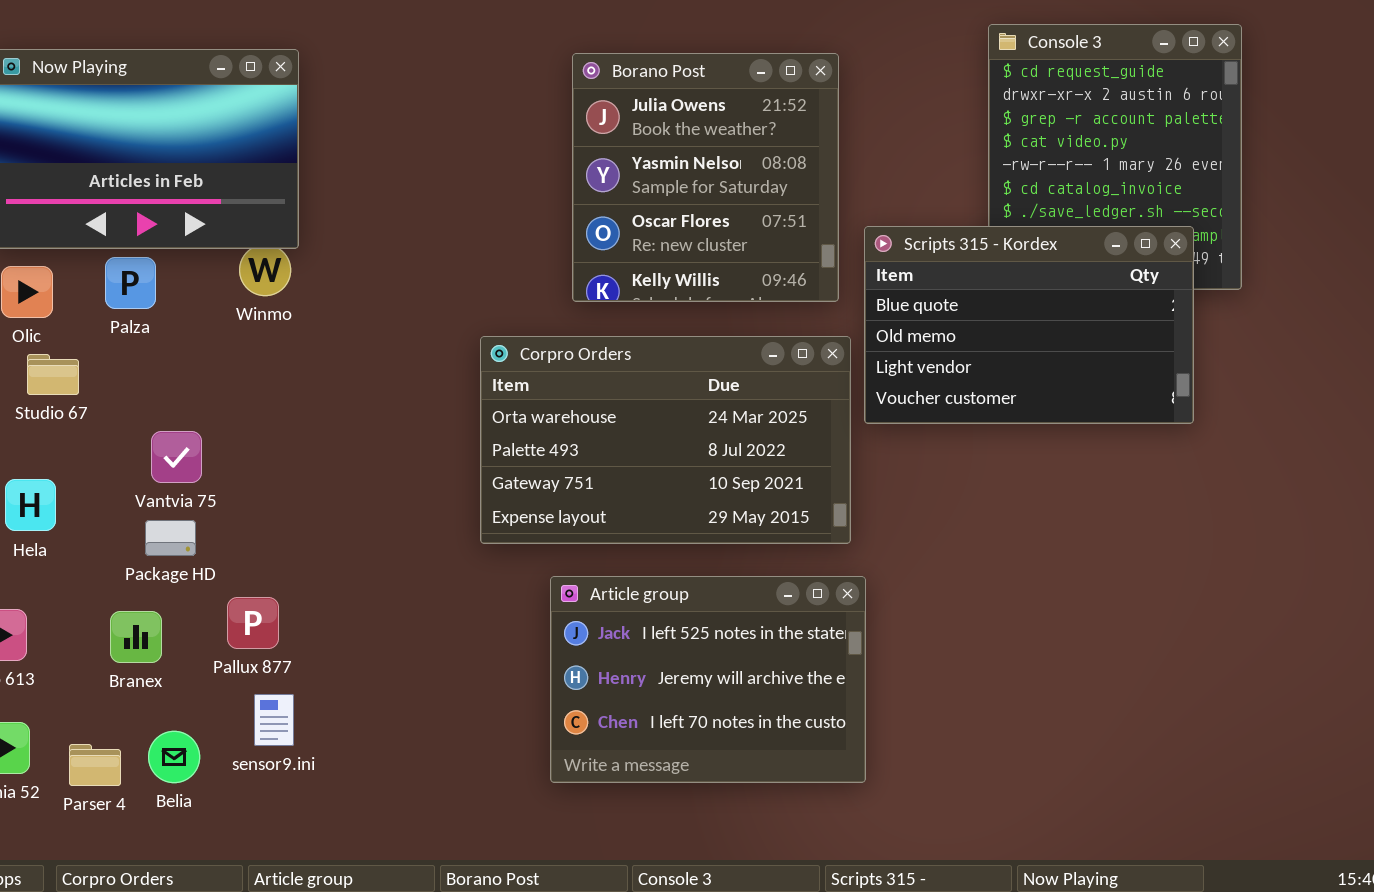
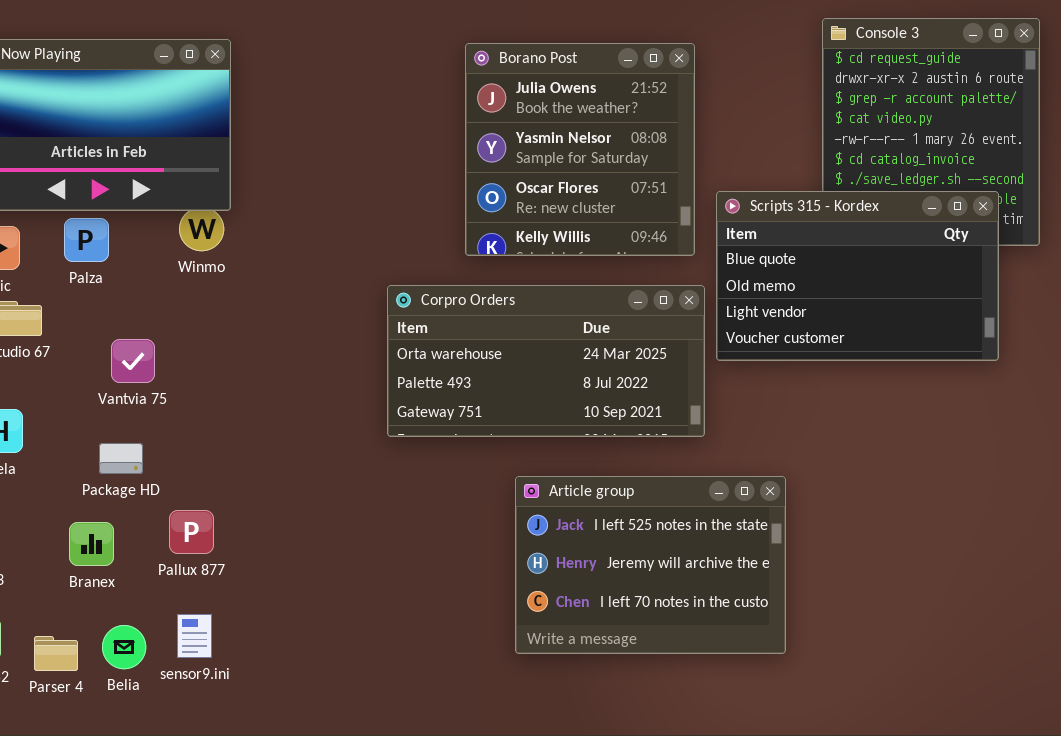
Corpro Orders: [480,336,851,544] -> [387,285,705,437], resized
Vantvia 75: [151,431,202,483] -> [111,339,155,383], moved
Article group: [550,576,866,783] -> [515,476,786,654], moved
sensor9.ini: [254,694,294,746] -> [177,614,212,658], moved

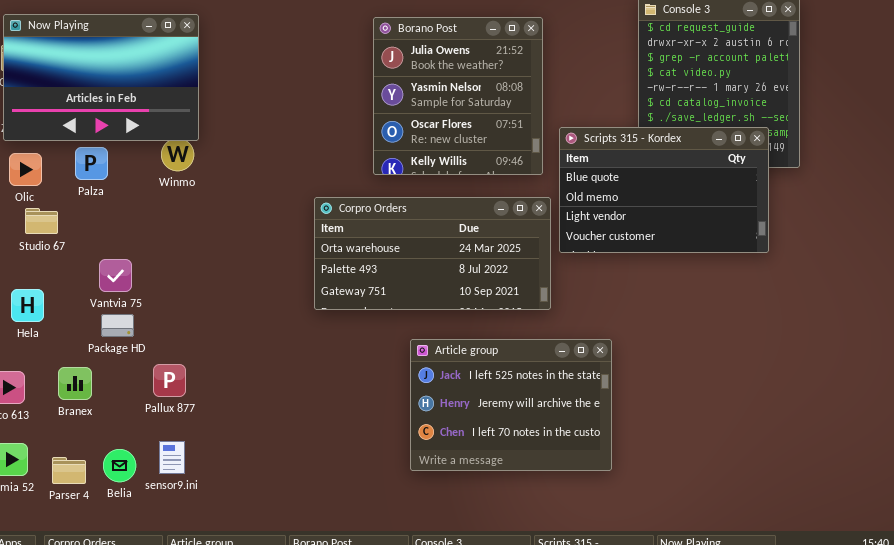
Vantvia 75: [111,339,155,383] -> [99,259,132,292], moved
Branex: [69,522,114,566] -> [58,367,92,400], moved

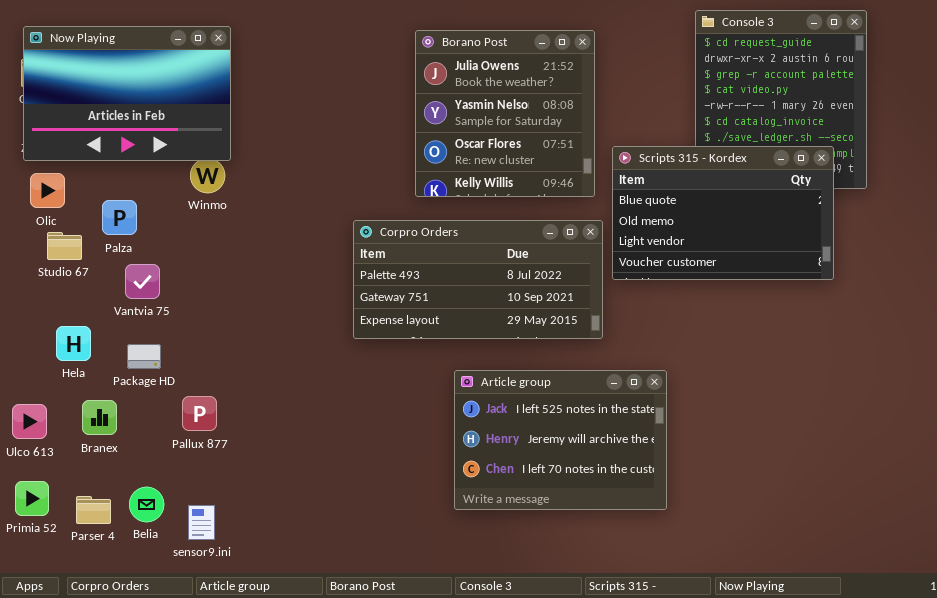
Palza: [75,147,108,180] -> [102,200,137,235], moved
Corpro Orders: [314,197,551,310] -> [353,220,603,339], scrolled down 1 row
Vantvia 75: [99,259,132,292] -> [125,264,160,299], moved
Hela: [11,289,44,322] -> [56,326,91,361], moved
sensor9.ini: [159,441,185,474] -> [188,505,215,540], moved

